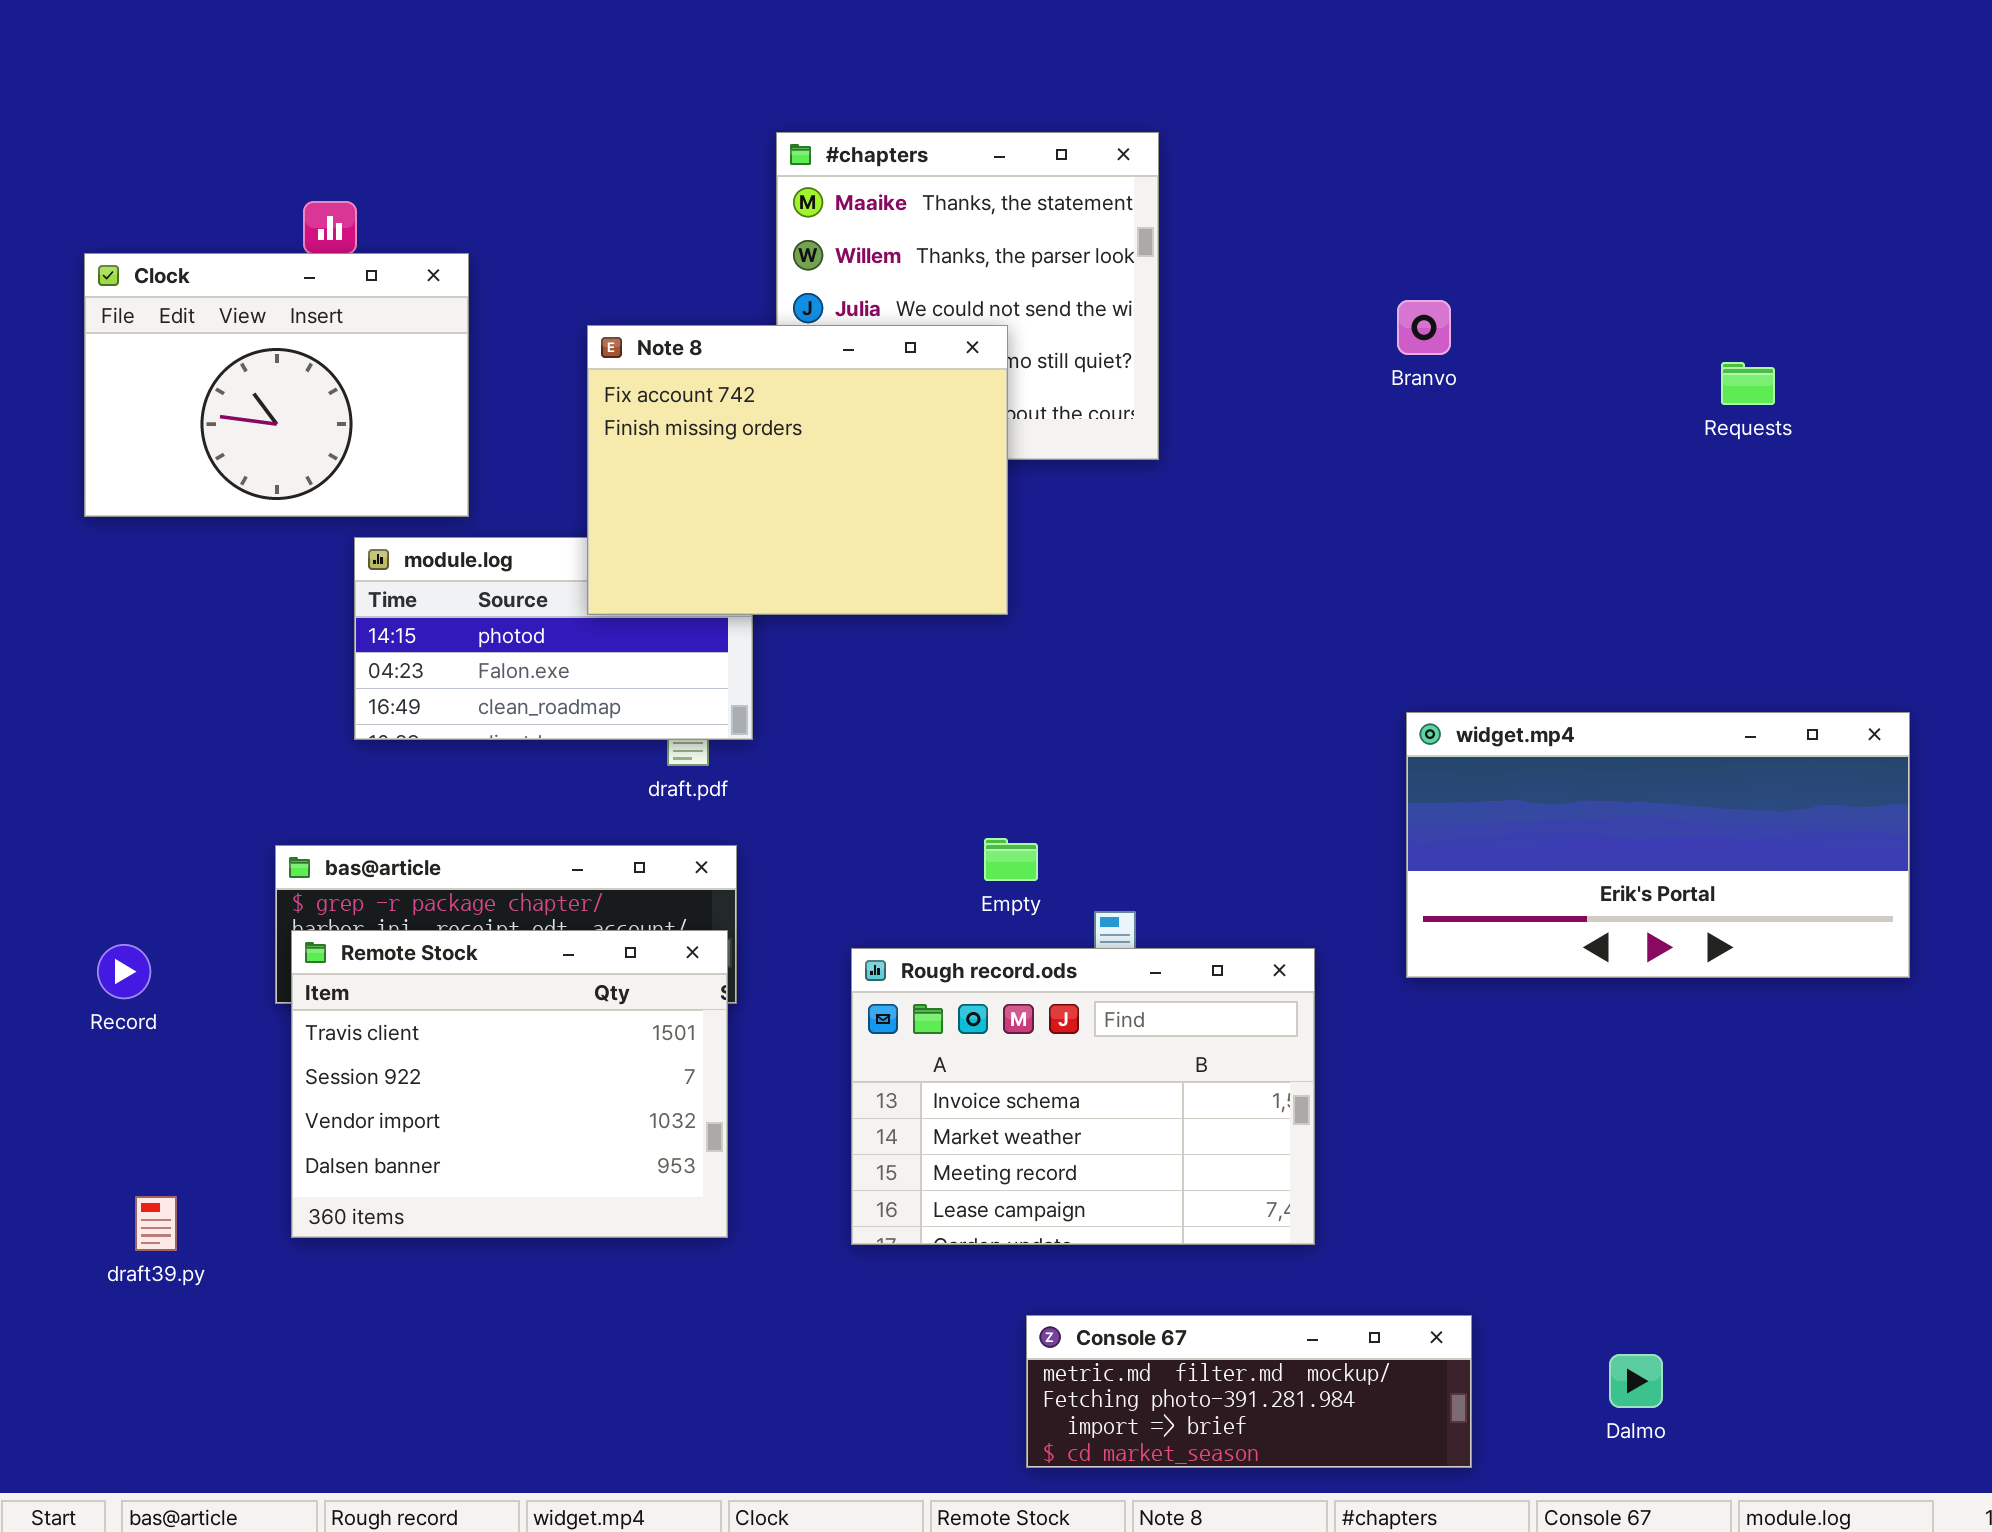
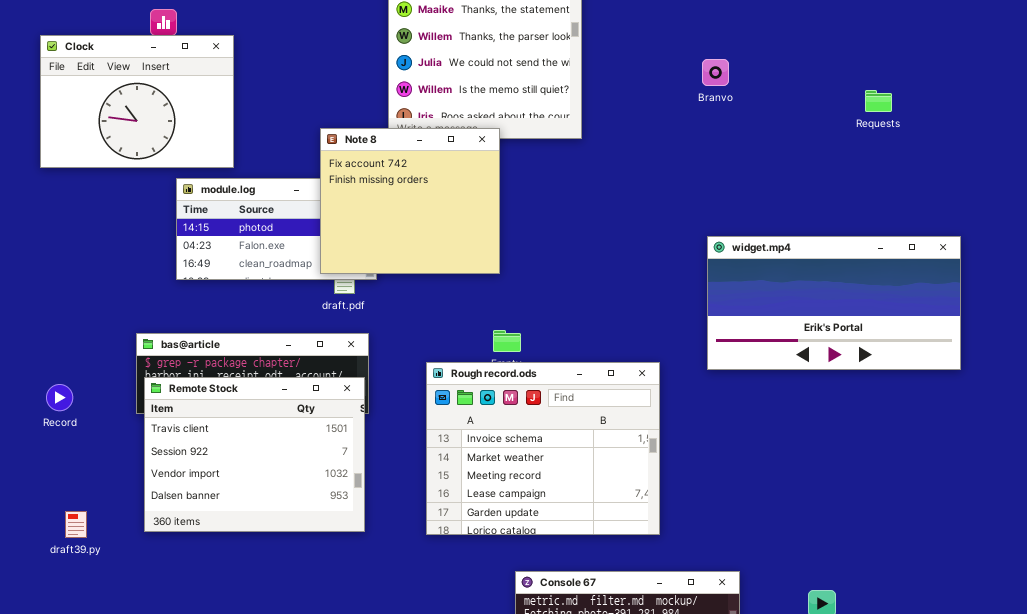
Note 8: [587,325,1008,615] -> [320,128,500,274], moved, resized
widget.mp4: [1406,712,1910,978] -> [707,236,961,370], moved
Rough record.ods: [851,948,1315,1245] -> [426,362,660,535], resized

